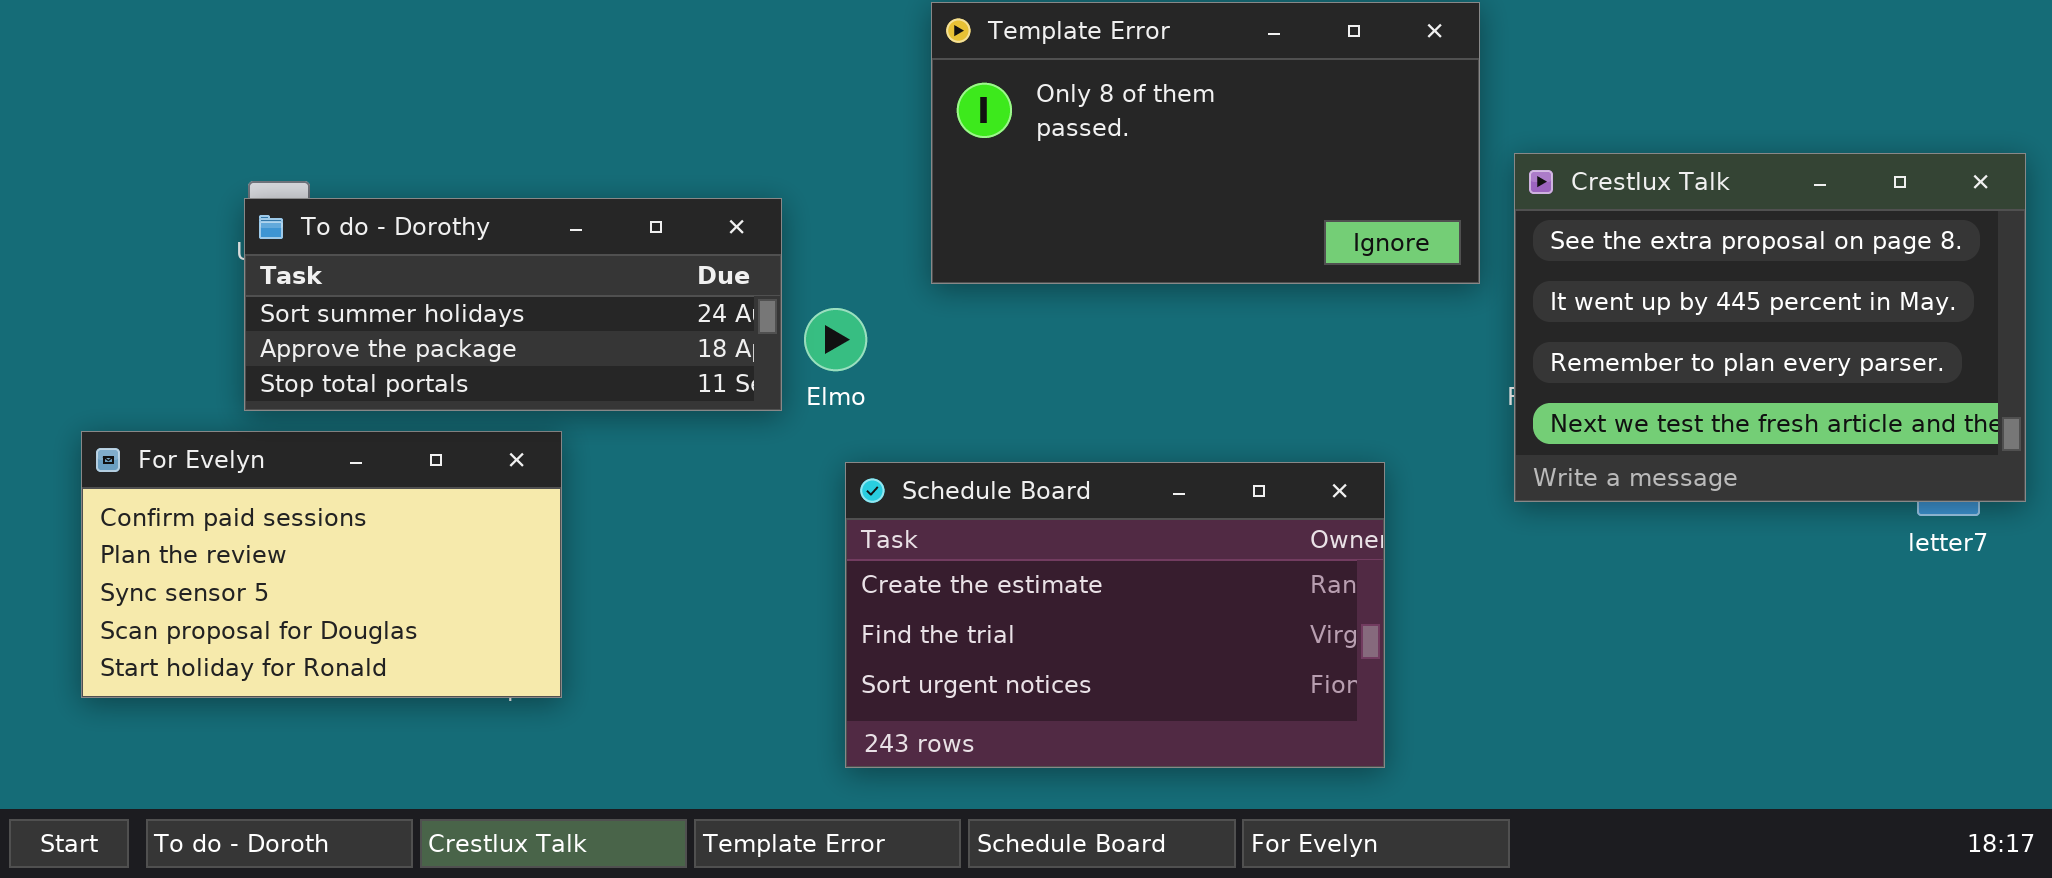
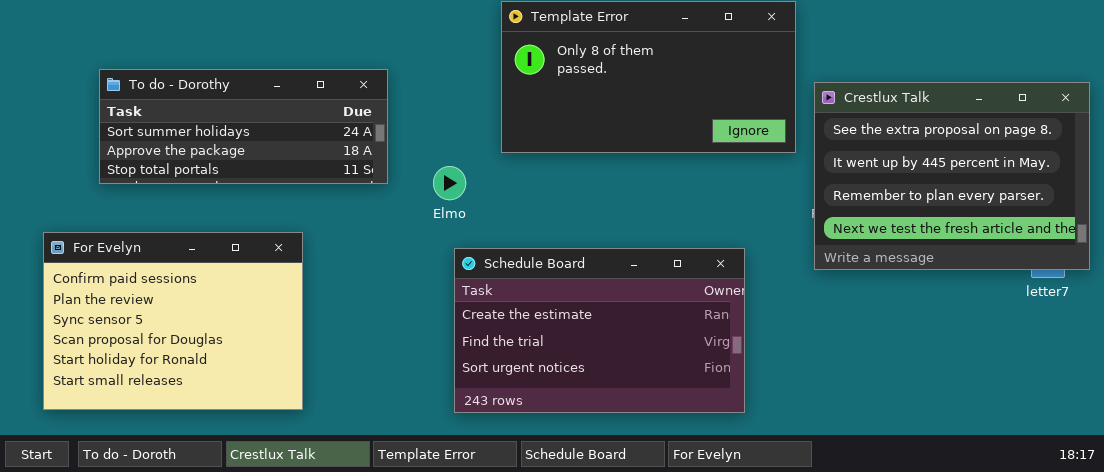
To do - Dorothy: [244,198,782,411] -> [99,69,388,184], moved
For Evelyn: [81,431,562,698] -> [43,232,303,410], resized

